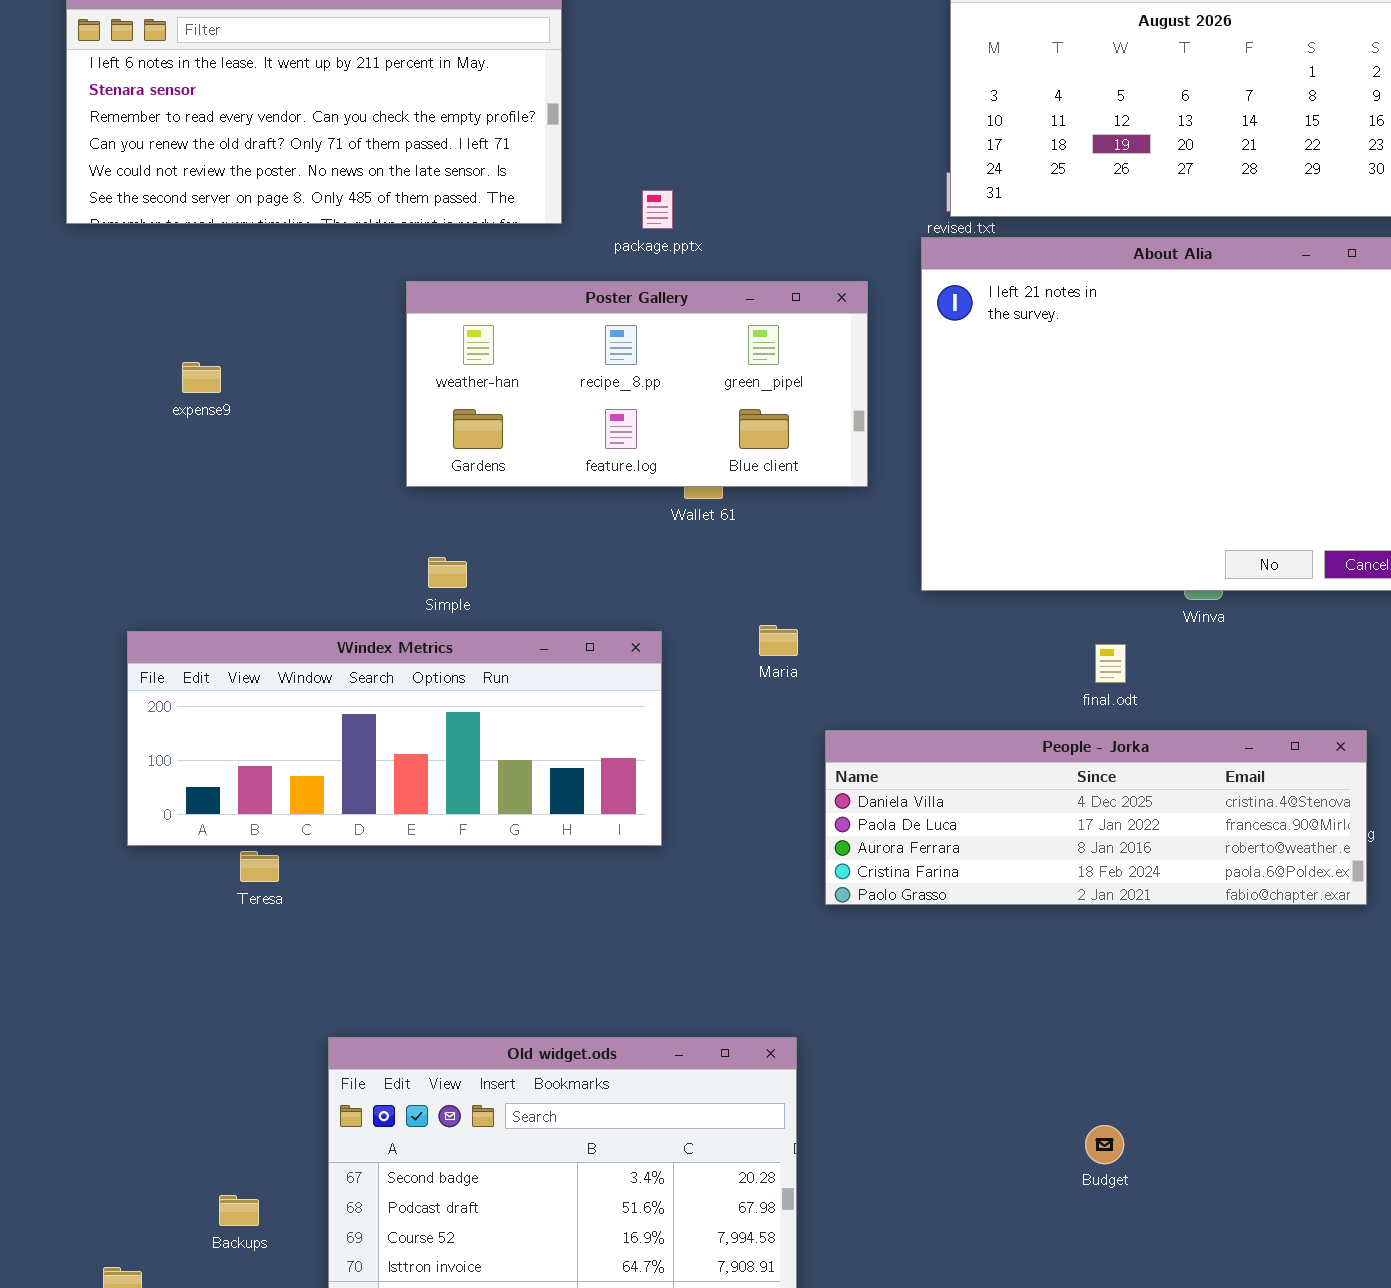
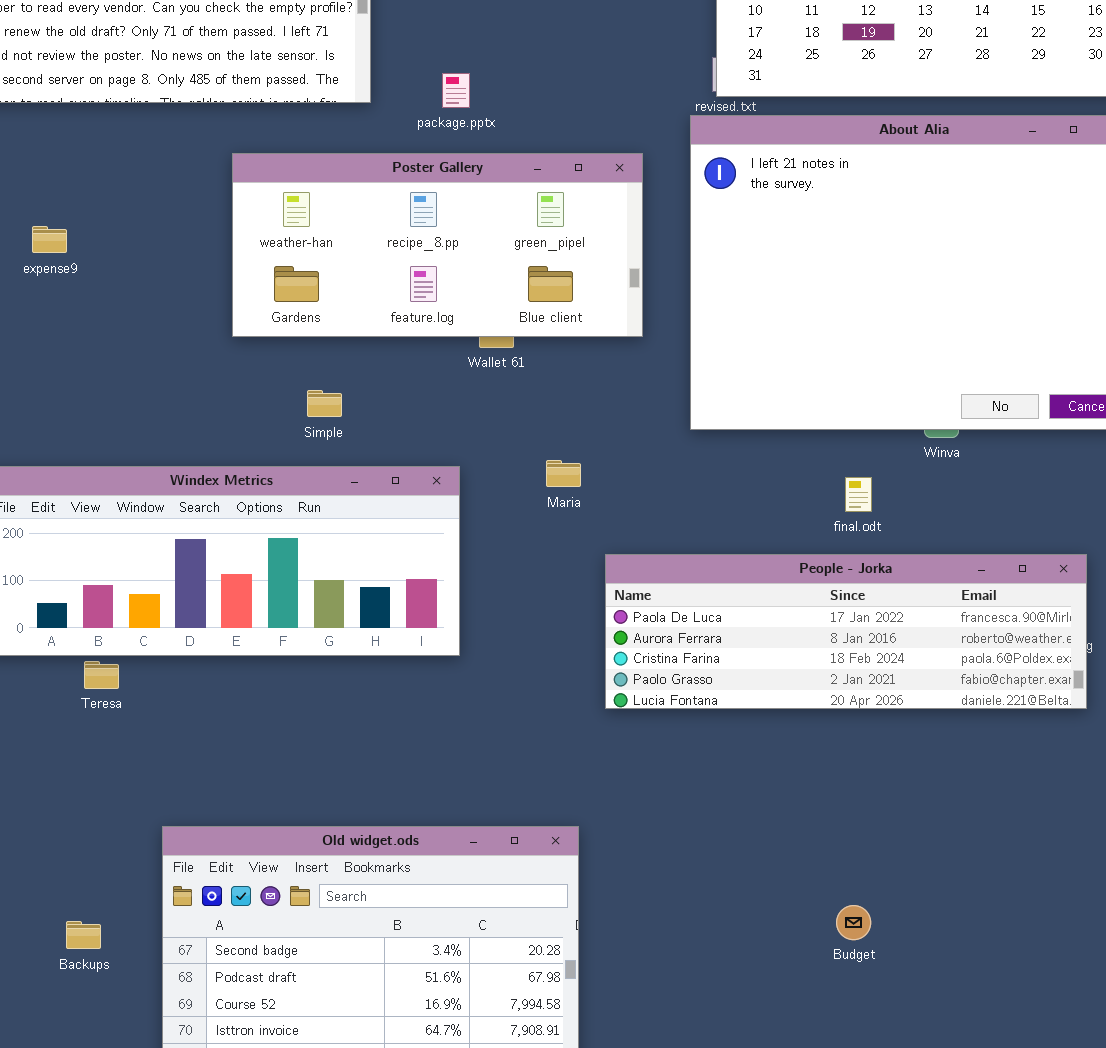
Simple: [428,557,467,588] -> [307,390,342,417], moved
People - Jorka: [825,730,1367,905] -> [605,554,1087,709], scrolled down 1 row
Backups: [219,1195,259,1226] -> [66,921,101,949], moved

